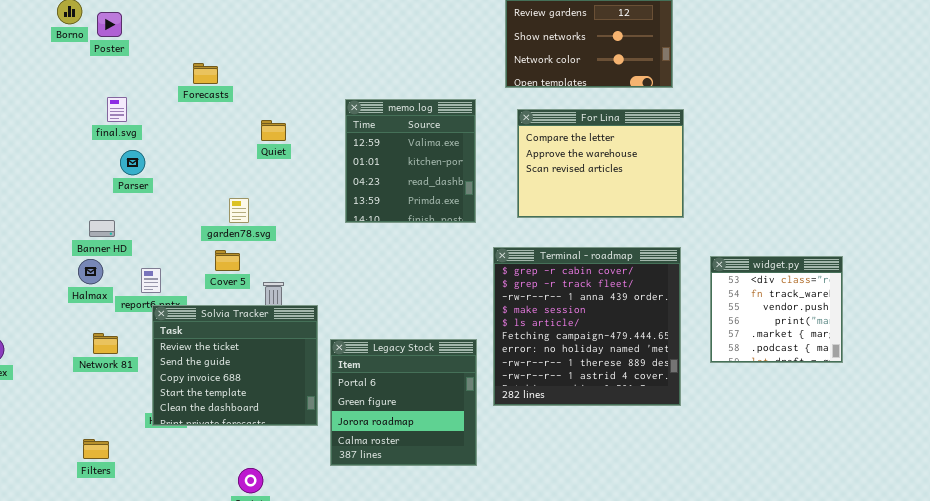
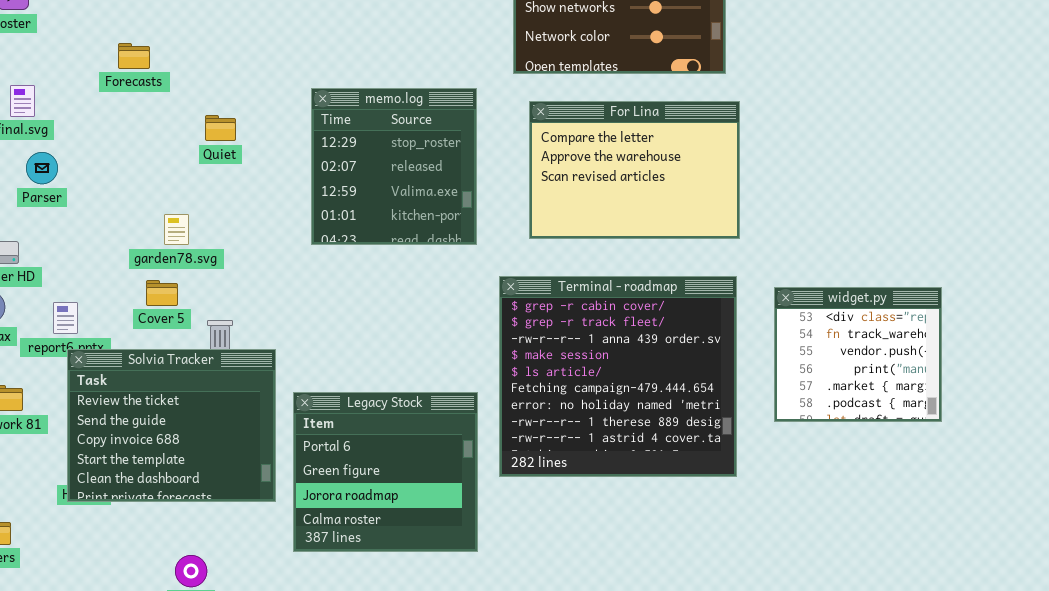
memo.log: [345,99,476,223] -> [311,88,477,245], scrolled up 2 rows

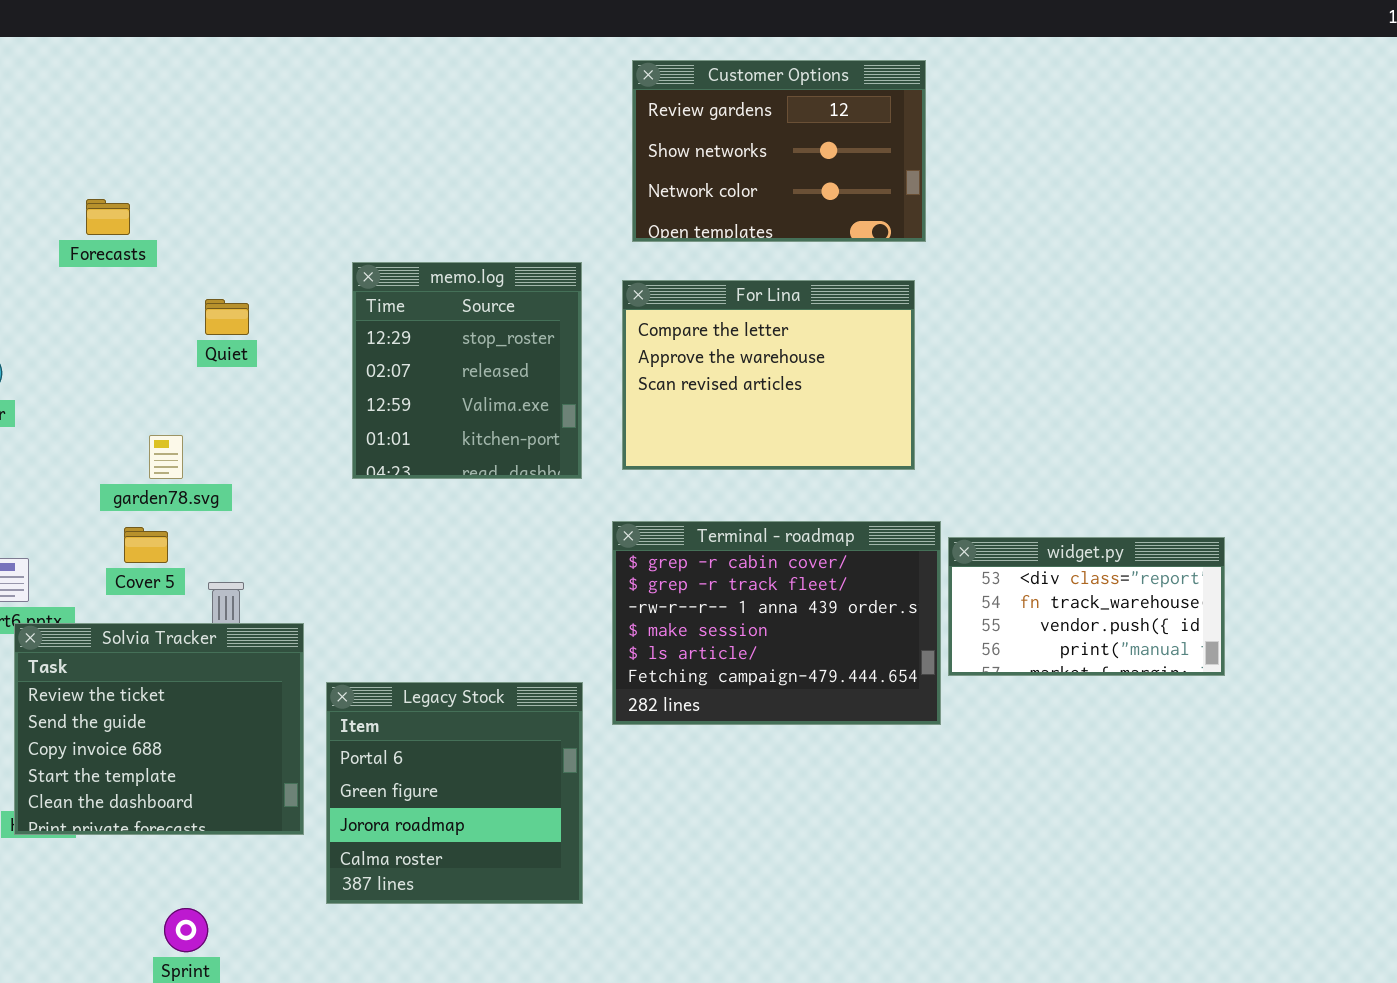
For Lina: [529,101,740,239] -> [622,280,915,470], moved
Terminal - roadmap: [499,276,737,477] -> [612,521,941,725], resized
widget.py: [774,287,942,422] -> [948,537,1225,676], resized

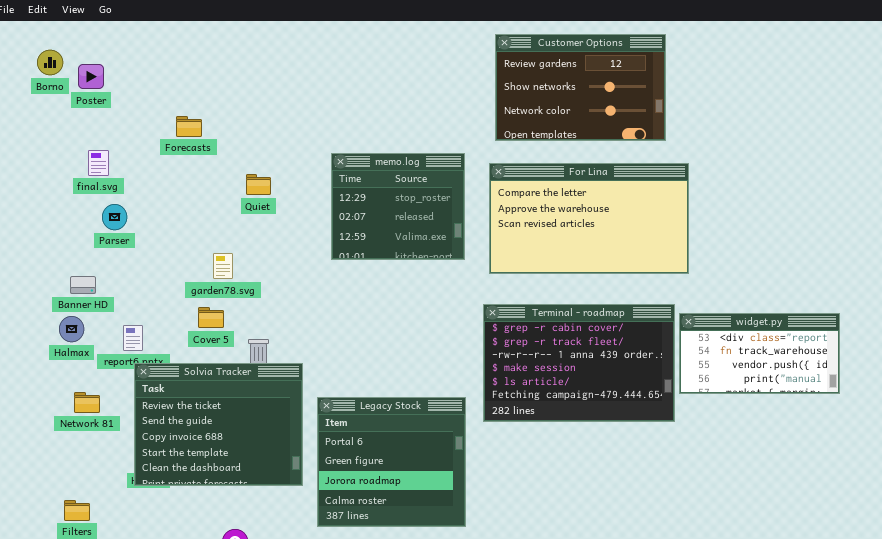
memo.log: [352,262,582,479] -> [331,153,465,260], resized
For Lina: [622,280,915,470] -> [489,163,689,274], resized

